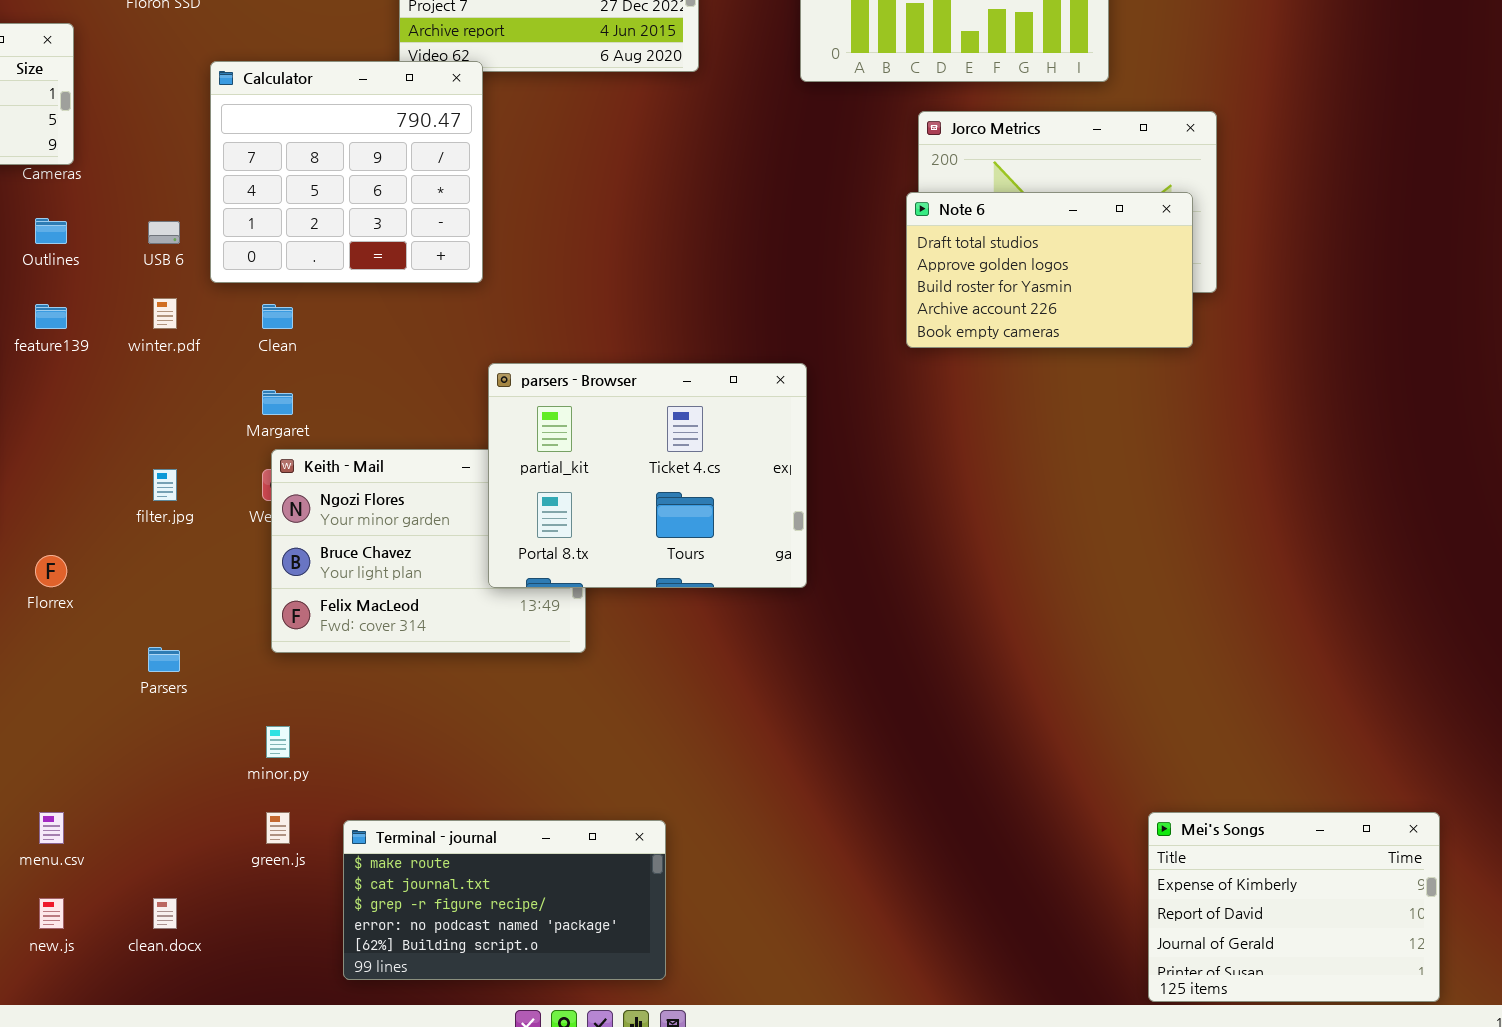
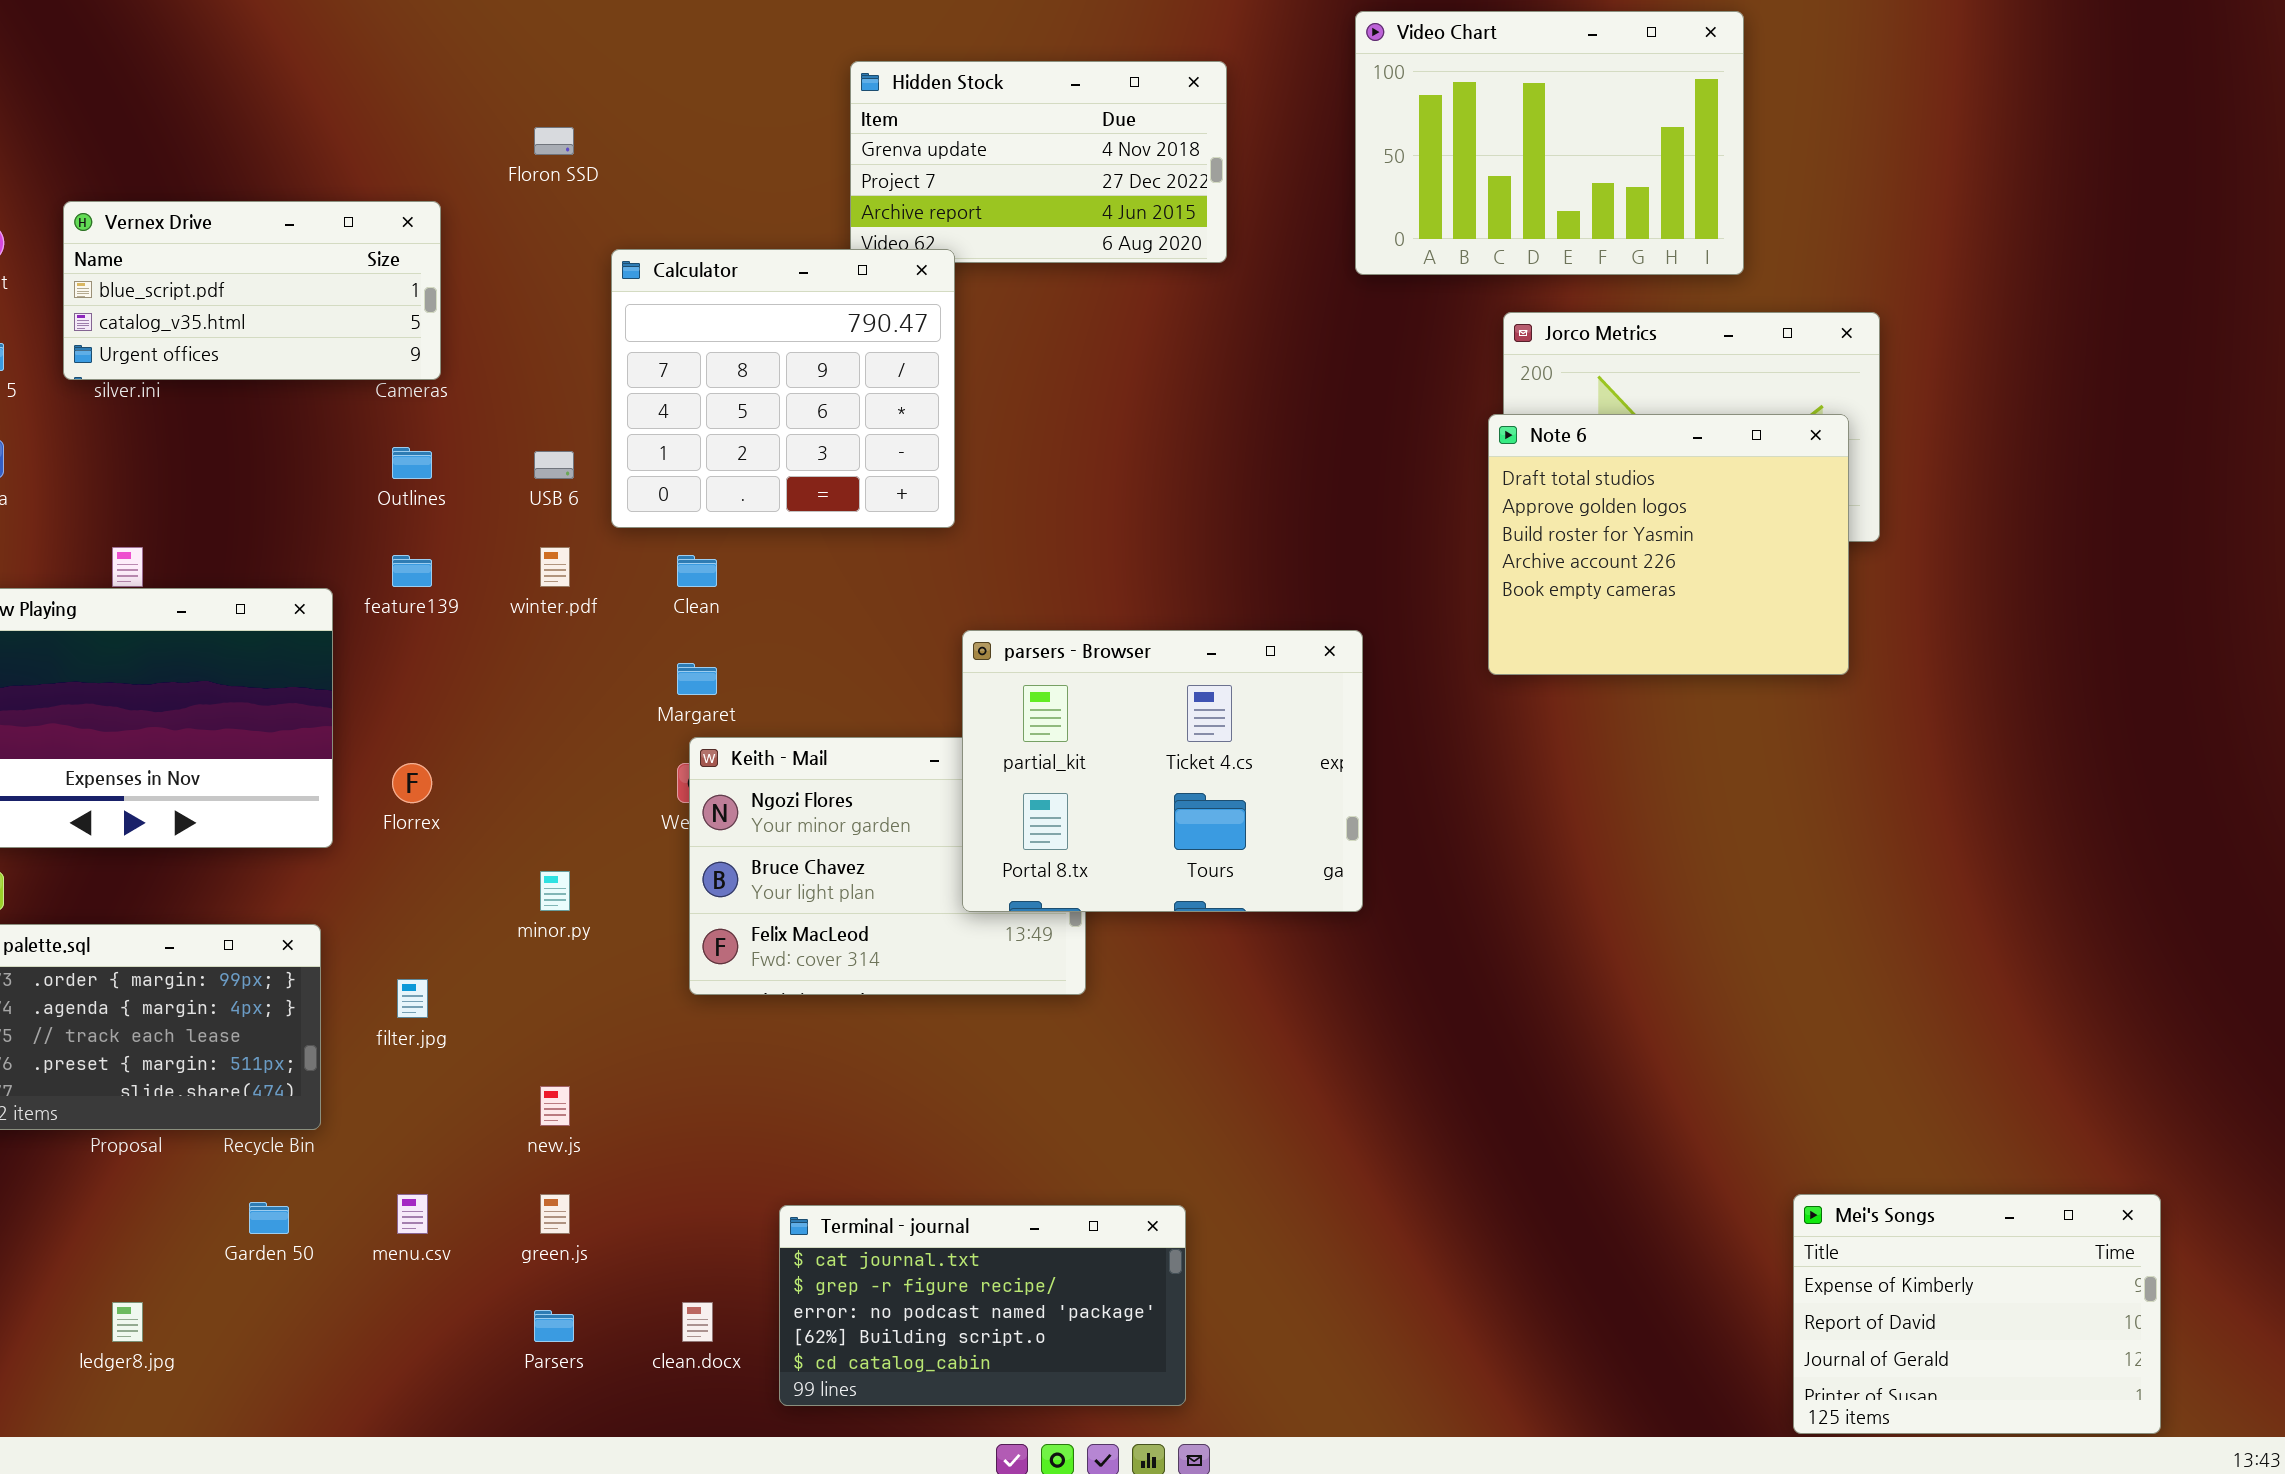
Note 6: [906,192,1193,348] -> [1488,414,1849,675], resized
filter.jpg: [153,469,177,501] -> [397,979,428,1018], moved
Florrex: [35,555,67,587] -> [392,763,432,803], moved
Parsers: [148,647,180,672] -> [534,1310,574,1342], moved
minor.py: [266,726,290,758] -> [540,871,570,911], moved
green.js: [266,812,290,844] -> [540,1194,570,1234], moved
Terminal - journal: [343,820,666,980] -> [779,1205,1186,1406], scrolled down 1 row
new.js: [39,898,64,929] -> [540,1086,570,1126], moved
clean.docx: [153,898,177,929] -> [682,1302,713,1342], moved

